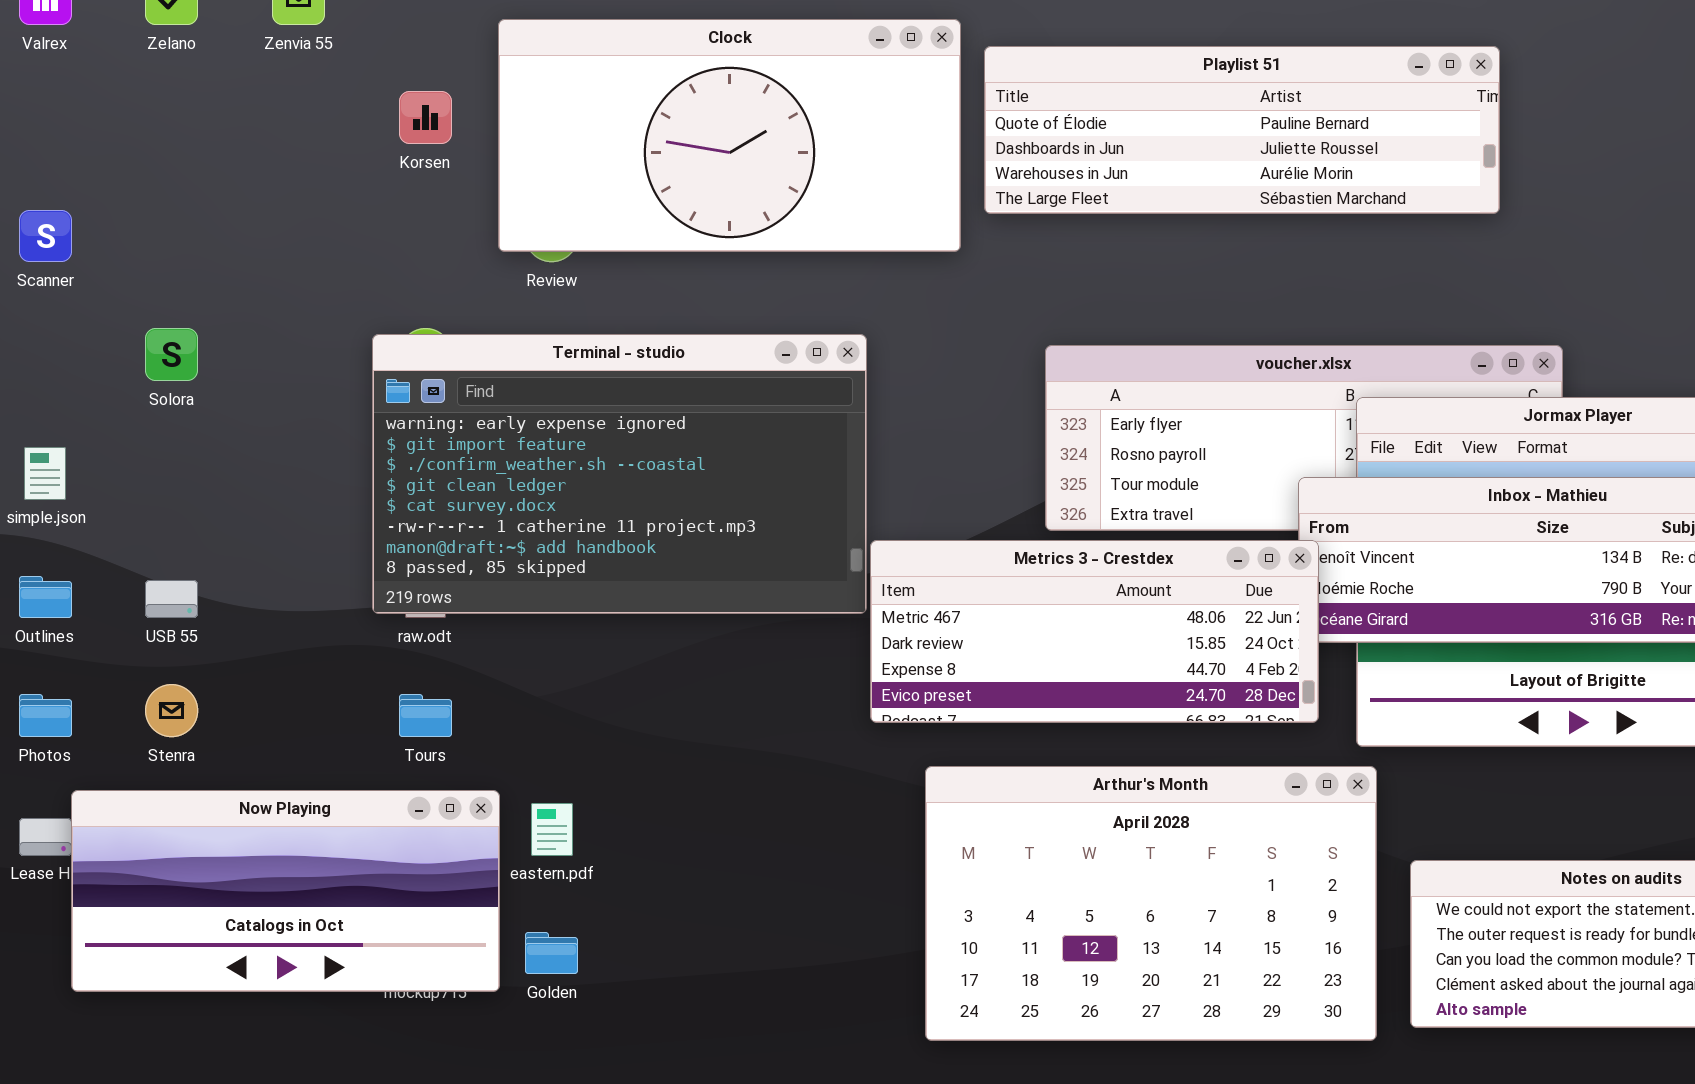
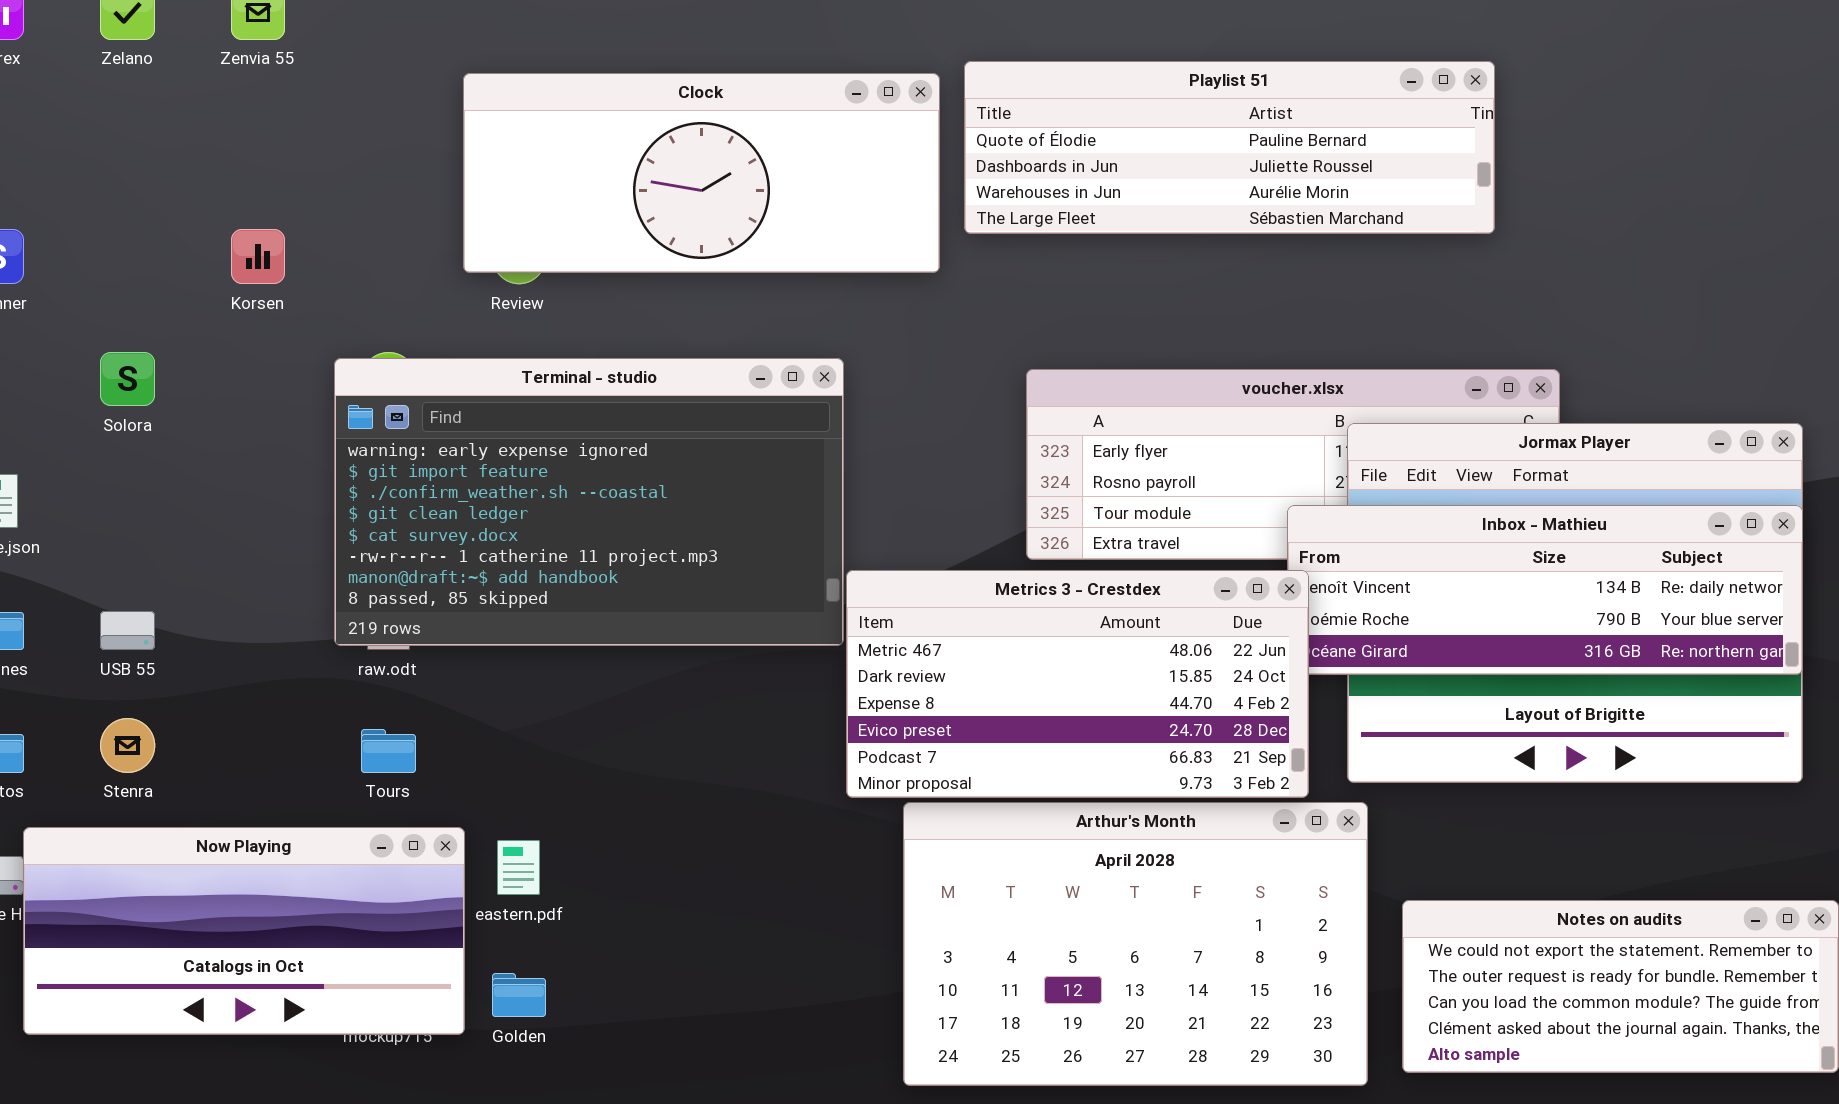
Clock: [498,19,961,252] -> [463,73,940,273], resized
Korsen: [399,91,452,144] -> [231,229,285,284], moved
Metrics 3 - Crestdex: [870,540,1319,723] -> [846,570,1309,798], resized

